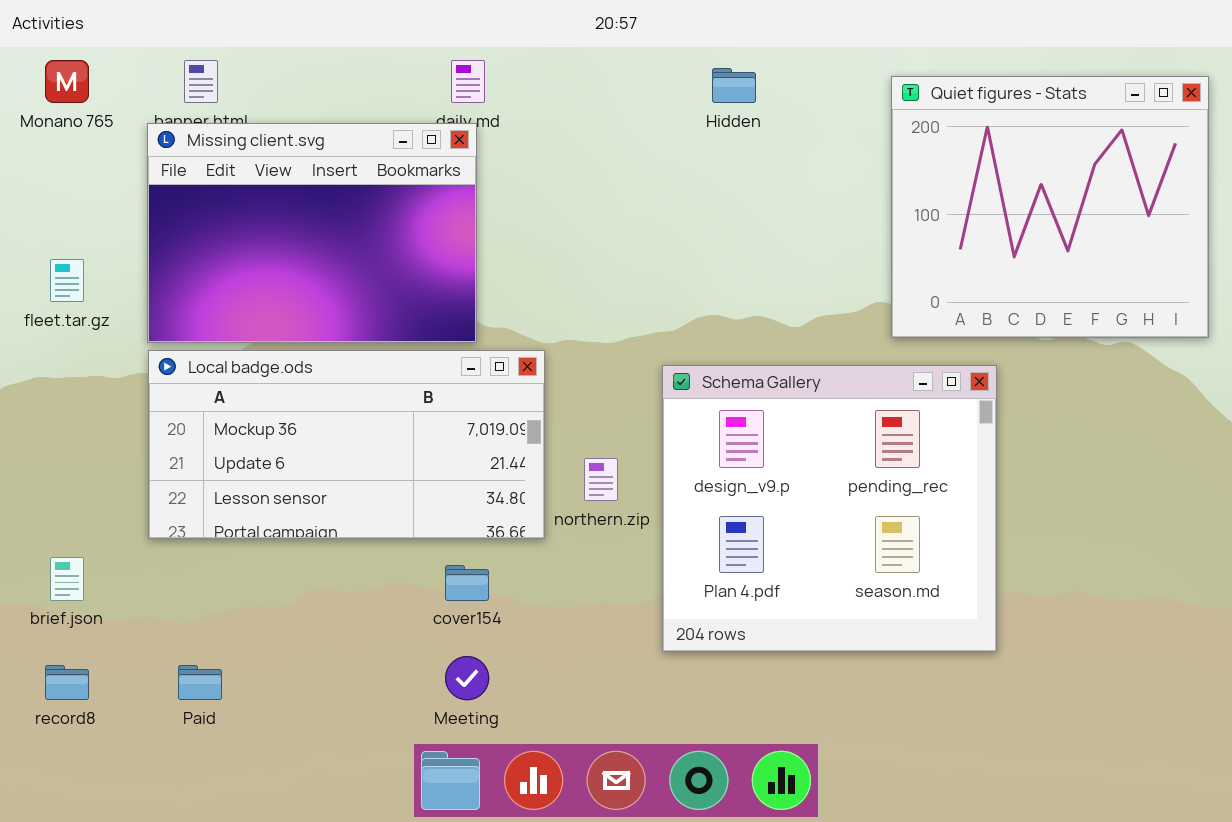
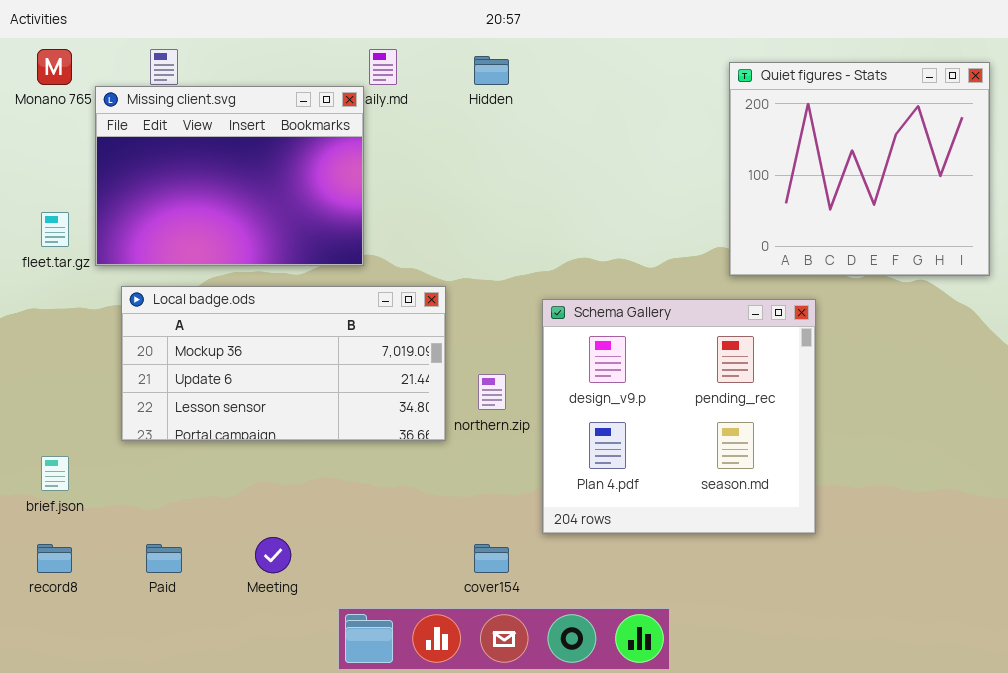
Hidden: [712,68,756,103] -> [474,56,509,85], moved
Missing client.svg: [147,123,477,343] -> [95,86,364,266], moved
cover154: [445,565,489,601] -> [474,544,509,573], moved
Meeting: [445,656,489,700] -> [255,537,291,573], moved

